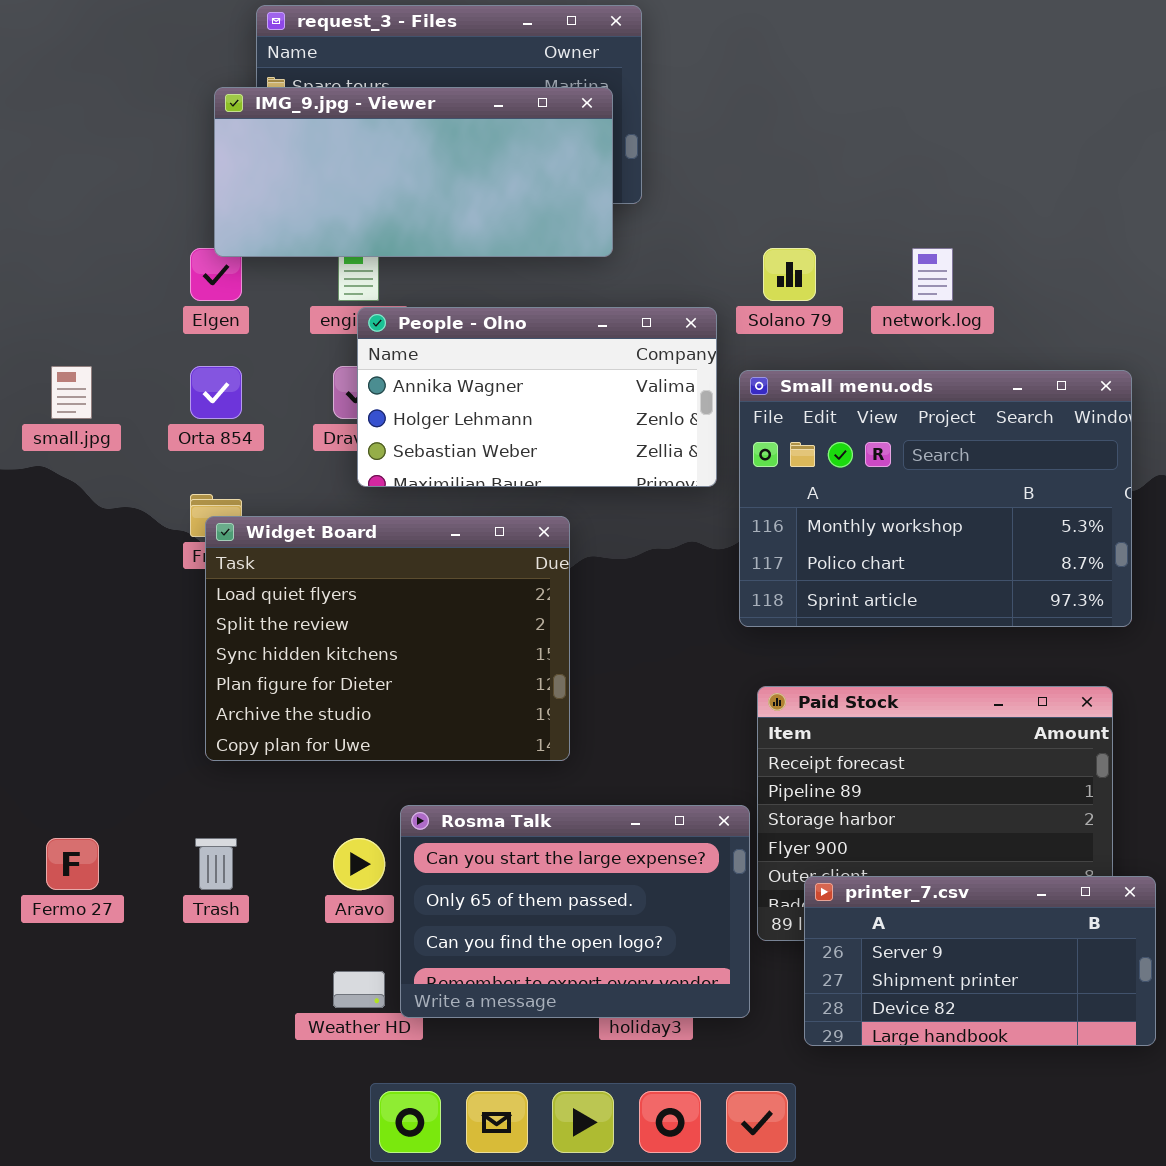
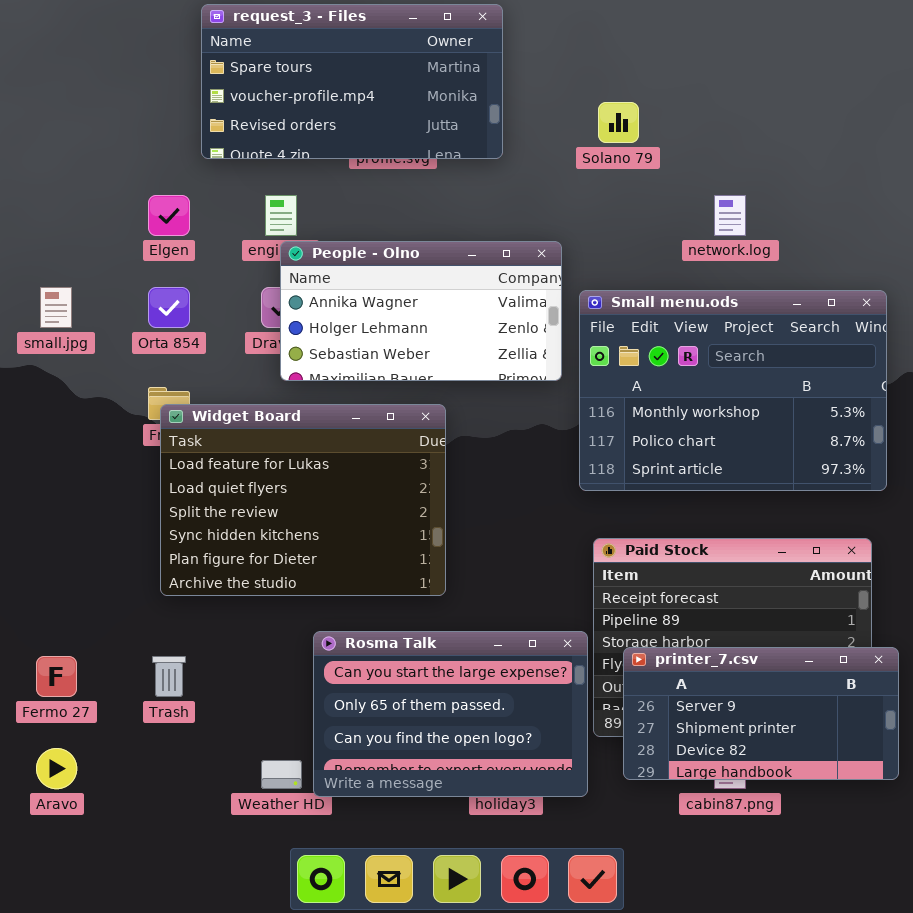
IMG_9.jpg - Viewer: [214,87,613,257] -> none, closed
Solano 79: [763,248,816,301] -> [598,102,639,143], moved
Widget Board: [205,516,570,761] -> [160,404,446,596], scrolled up 1 row
Aravo: [333,838,385,890] -> [36,748,77,789], moved
printer_7.csv: [804,876,1156,1046] -> [623,647,899,780], moved

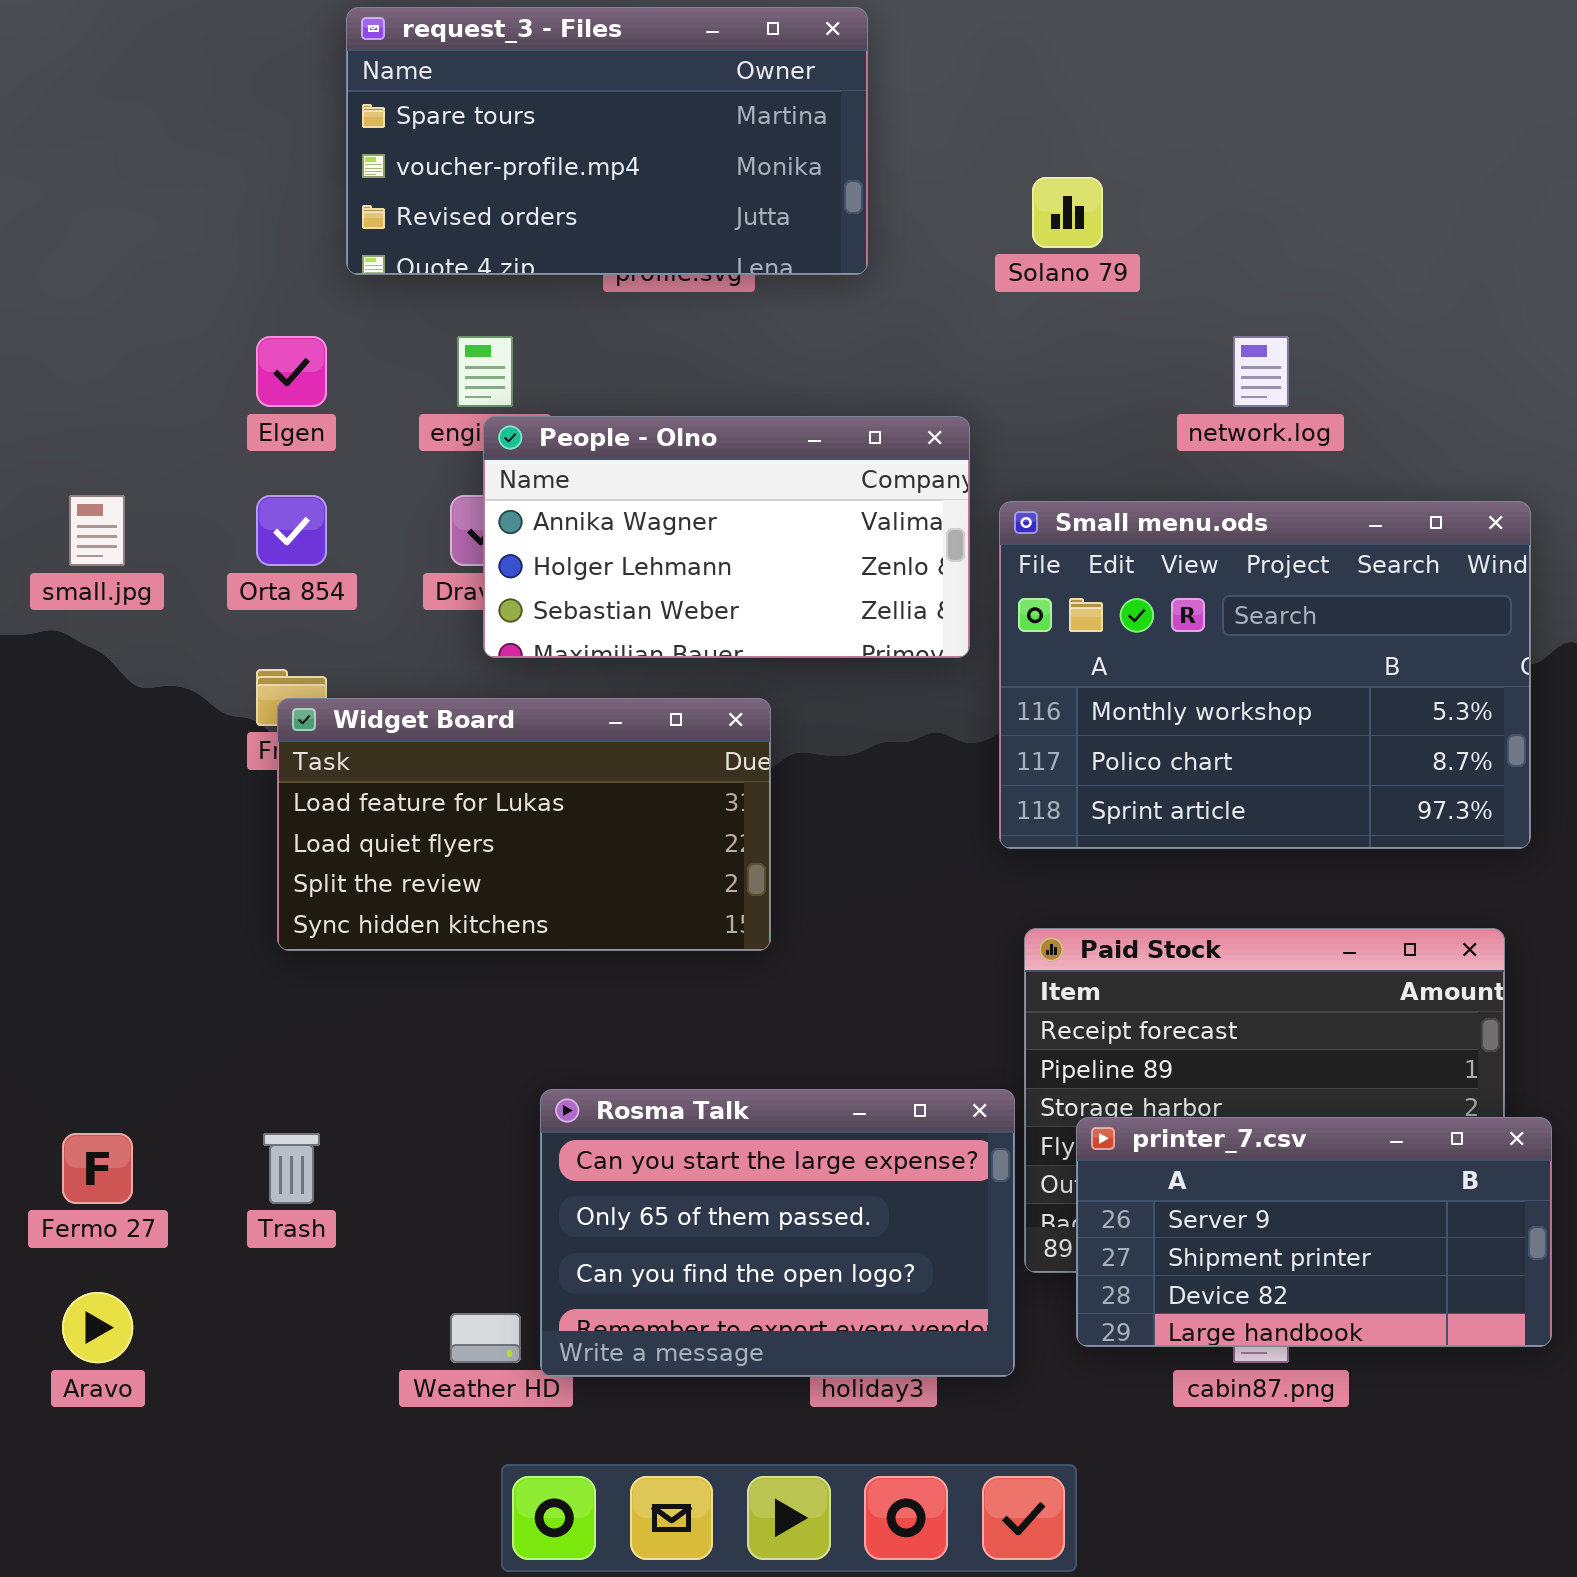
Widget Board: [160,404,446,596] -> [277,698,771,951], resized

